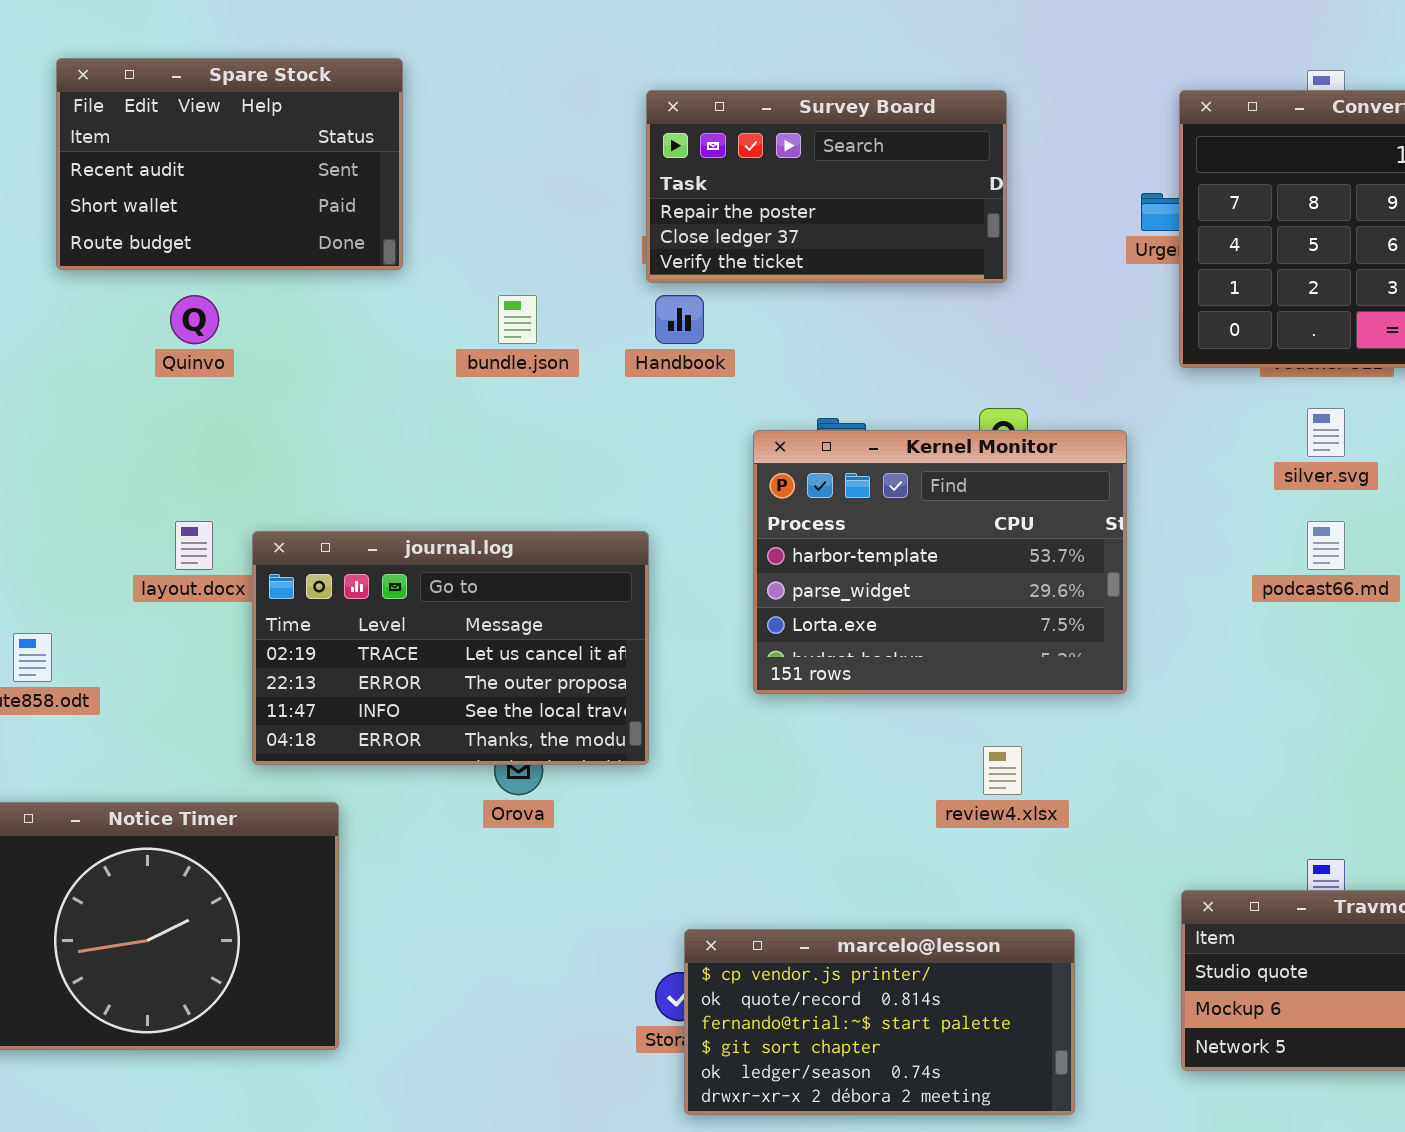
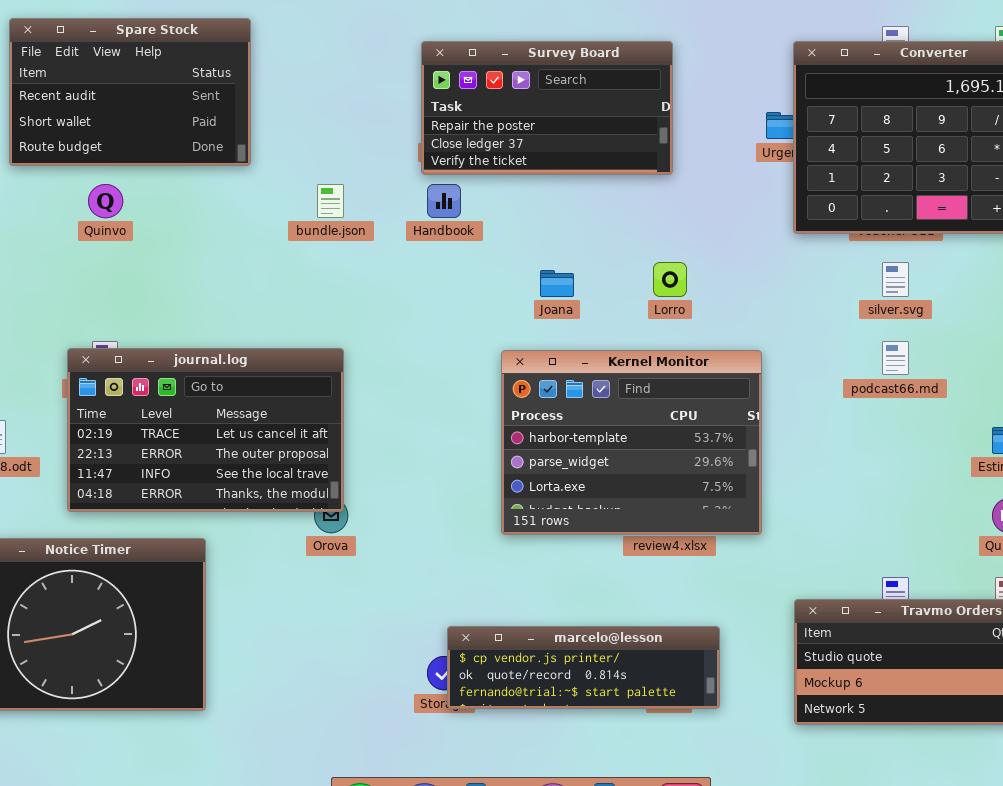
Kernel Monitor: [753,430,1127,694] -> [501,350,762,535], moved
journal.log: [252,531,649,765] -> [67,348,344,512], moved
marcelo@lesson: [684,929,1075,1115] -> [447,626,720,709], resized

